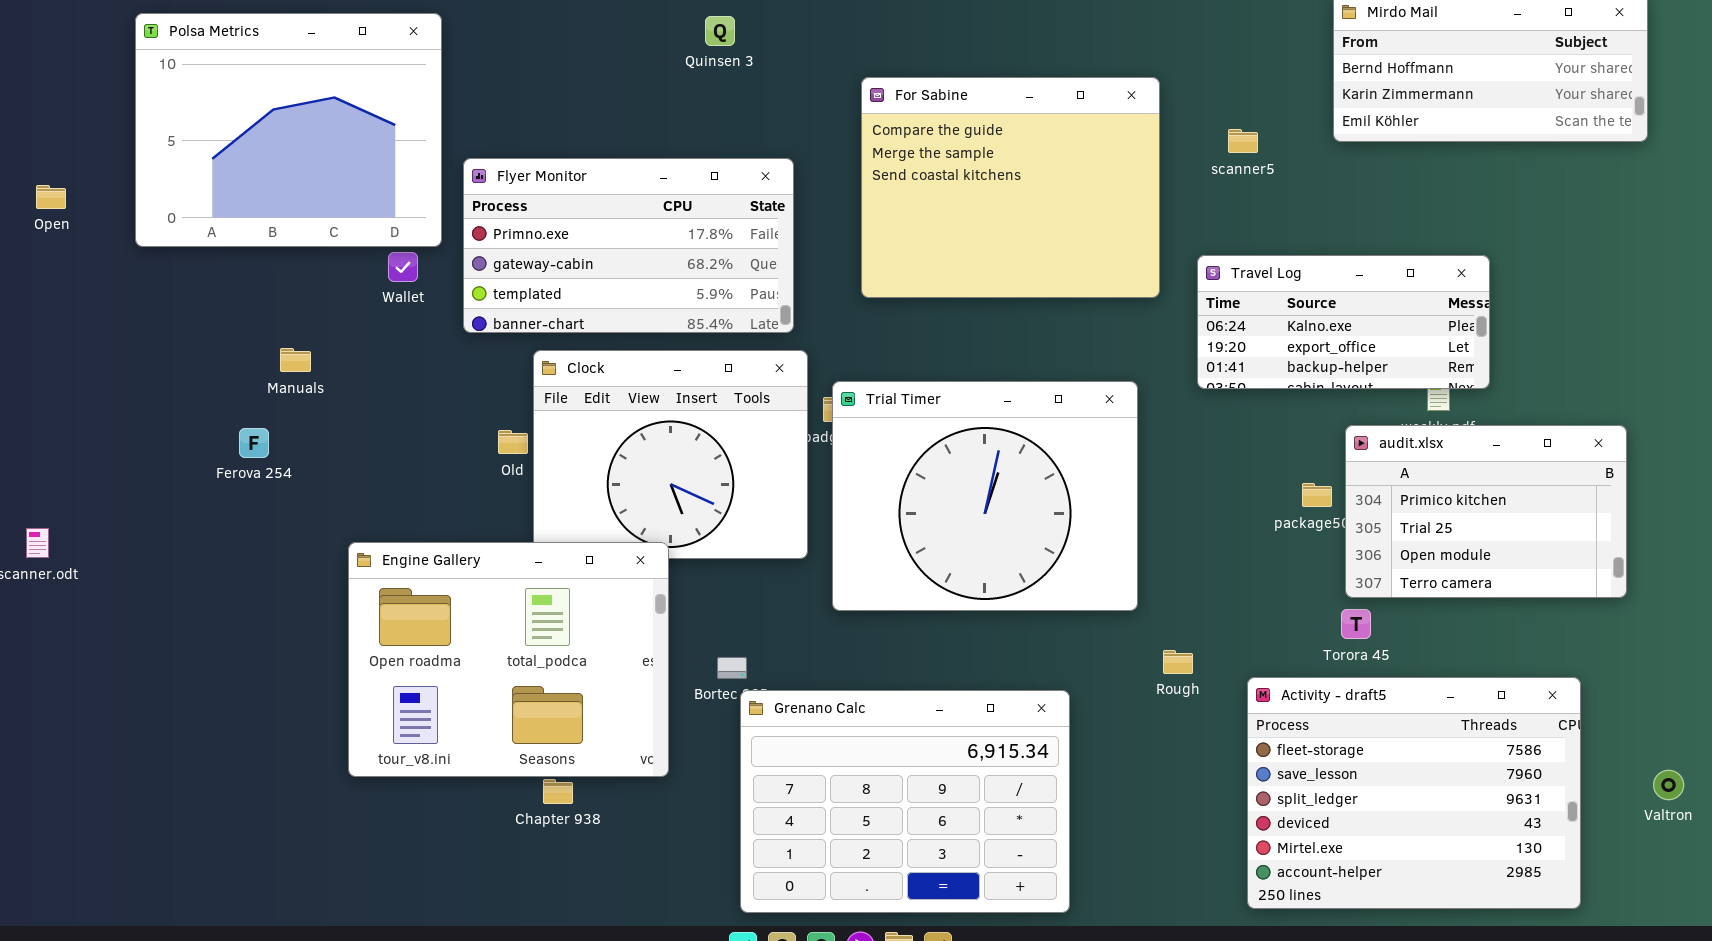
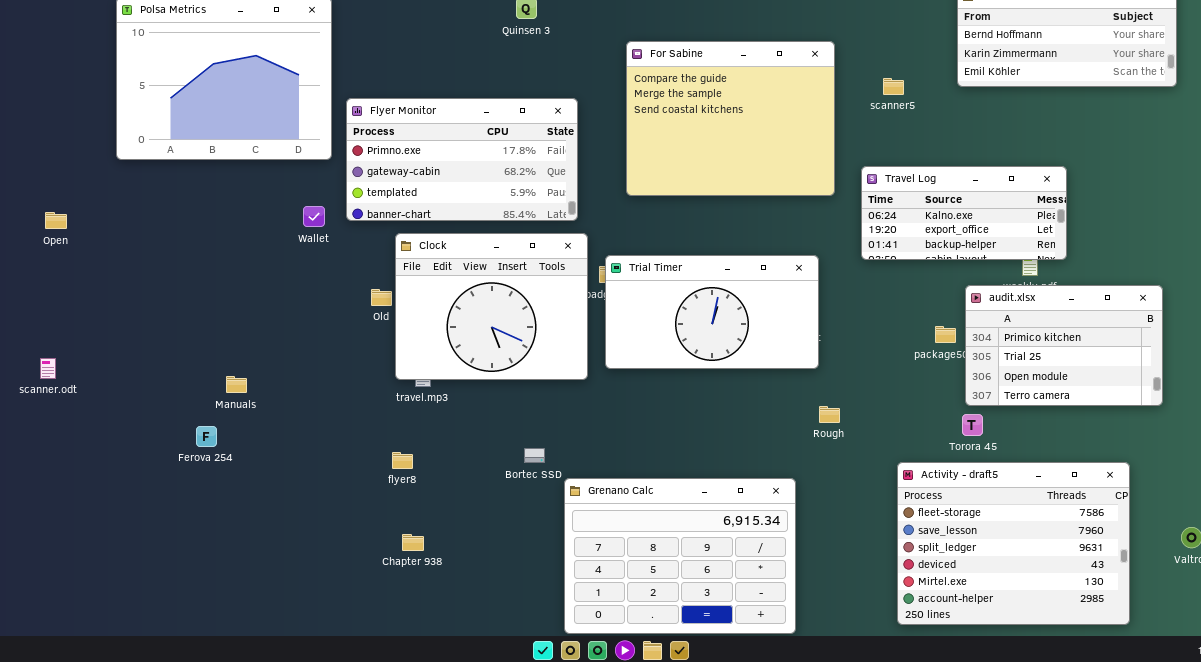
Open: [36,185,66,209] -> [45,212,67,229], moved
Wallet: [388,252,418,282] -> [303,206,325,227], moved
Manuals: [280,348,311,372] -> [226,376,247,393], moved
Trial Timer: [832,381,1138,611] -> [605,255,819,369], resized
Ferova 254: [239,428,269,458] -> [196,426,217,447], moved
Engine Gallery: [348,542,669,777] -> none, closed
Rough: [1163,650,1193,674] -> [819,406,840,423], moved
Grenano Calc: [740,690,1070,913] -> [564,478,796,634], moved

